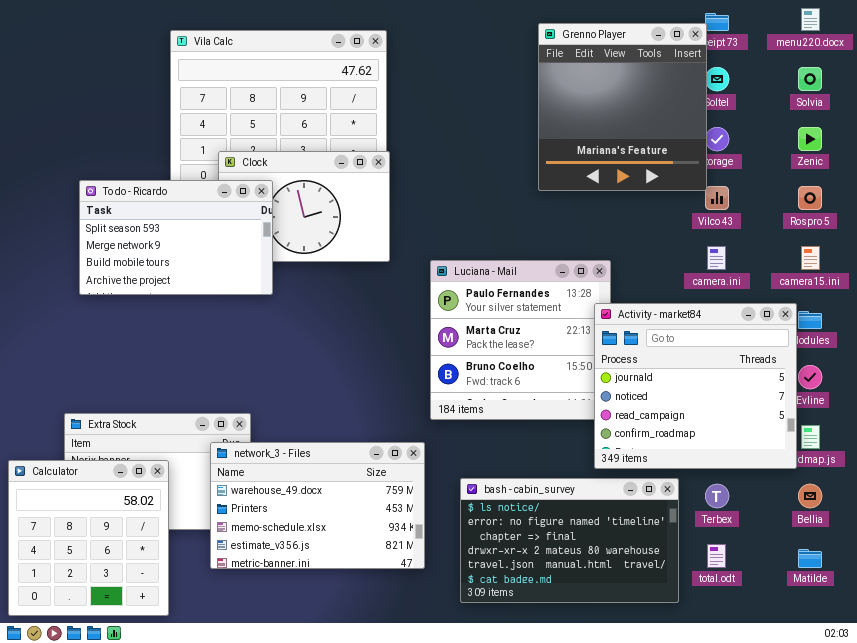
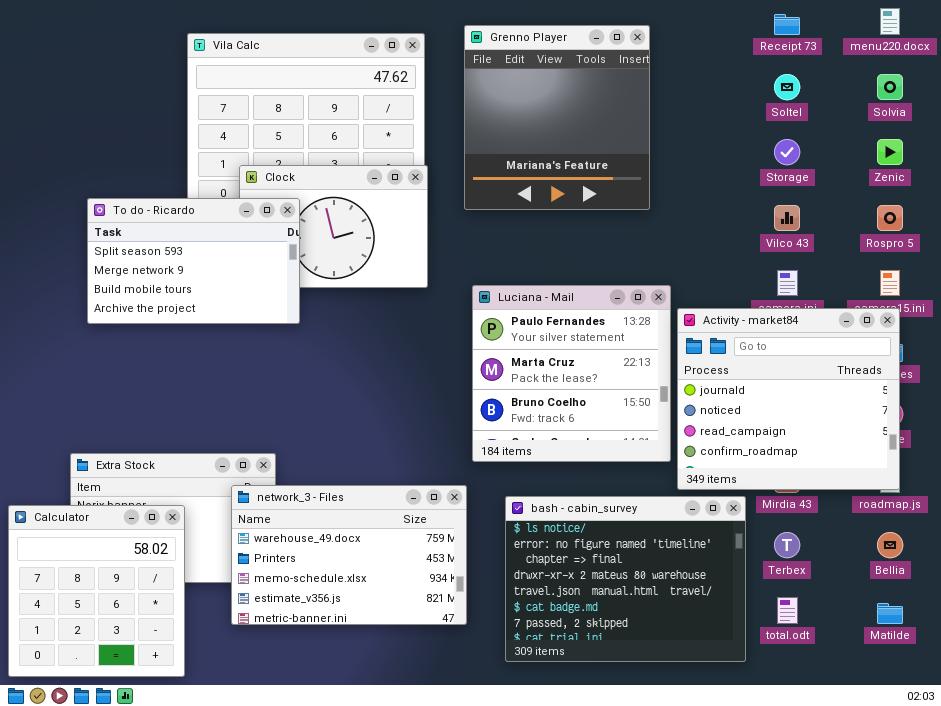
Grenno Player: [538,23,707,191] -> [464,25,650,210], moved
Activity - market84: [594,303,797,469] -> [677,308,900,490], moved
bash - cabin_survey: [460,478,679,603] -> [505,496,746,662], resized

